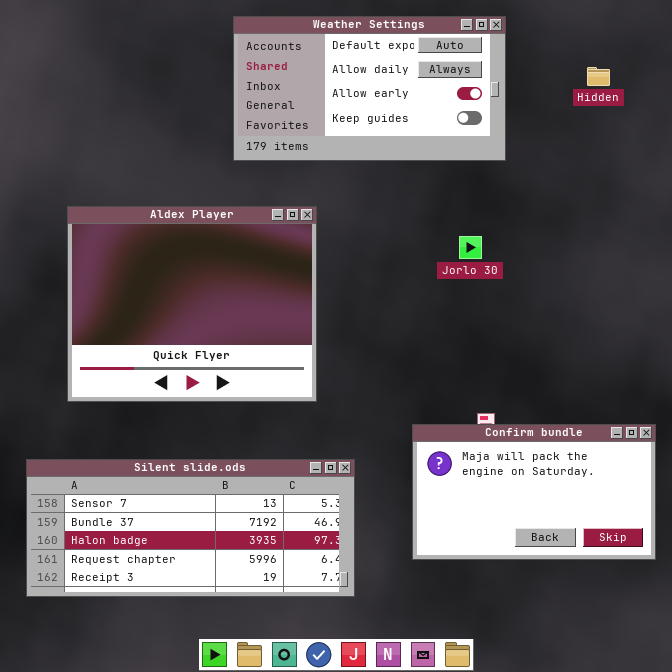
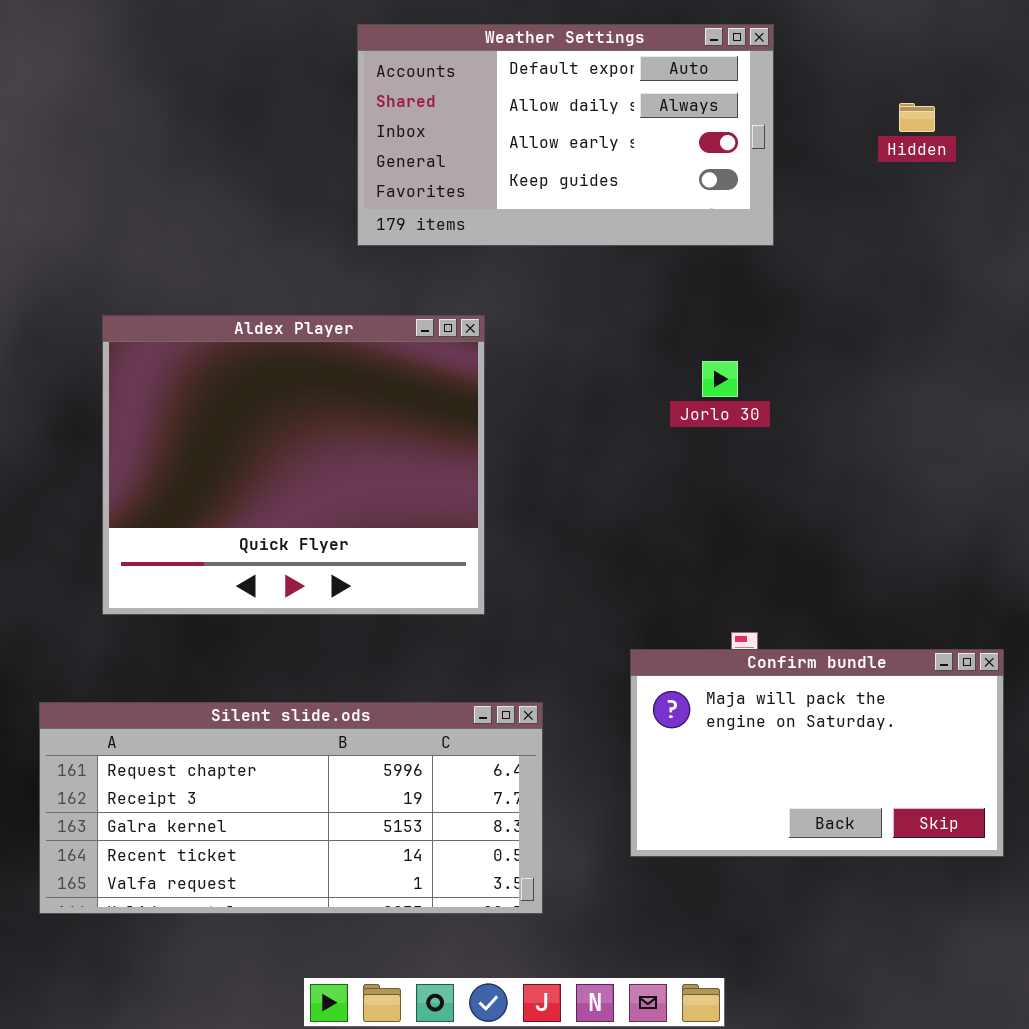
Silent slide.ods: [26,459,355,597] -> [39,702,543,914], scrolled down 3 rows

